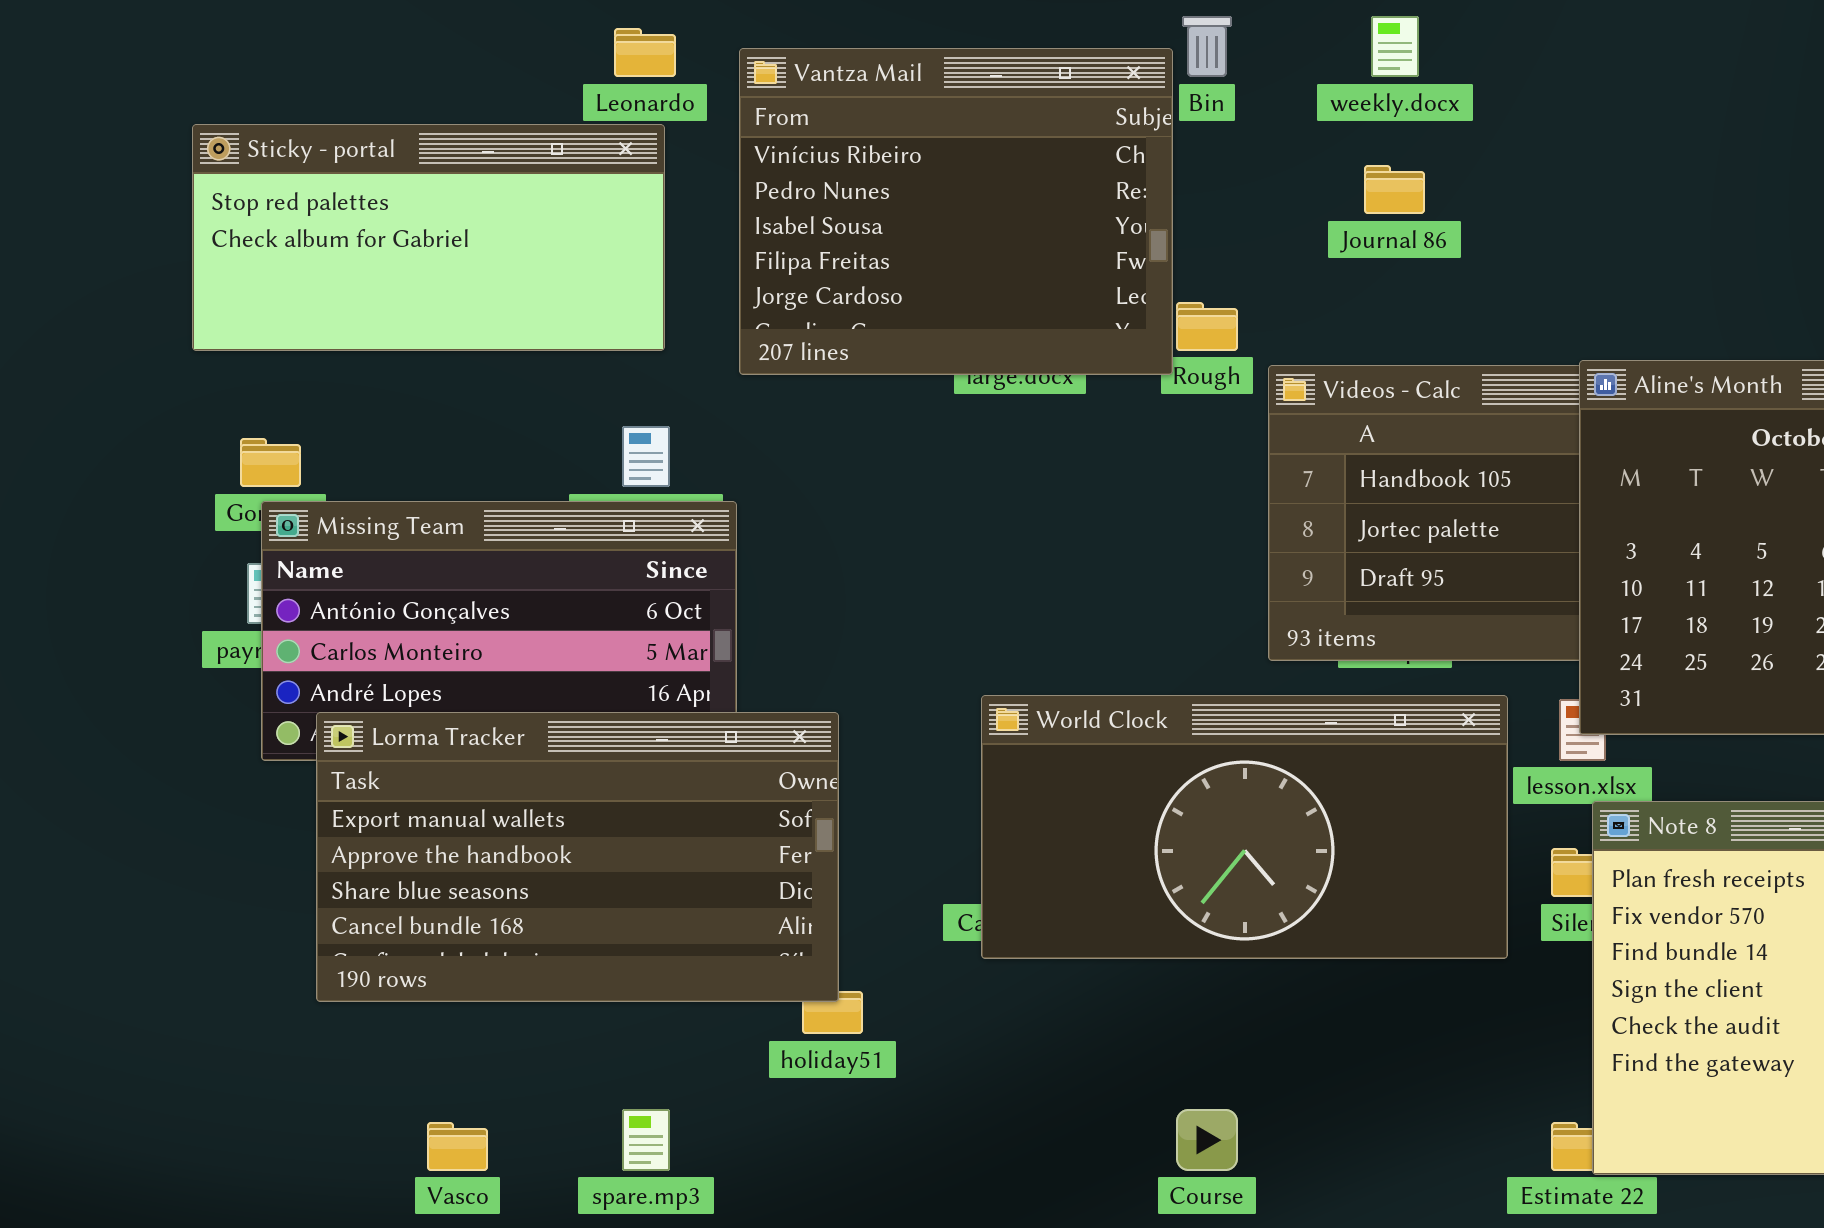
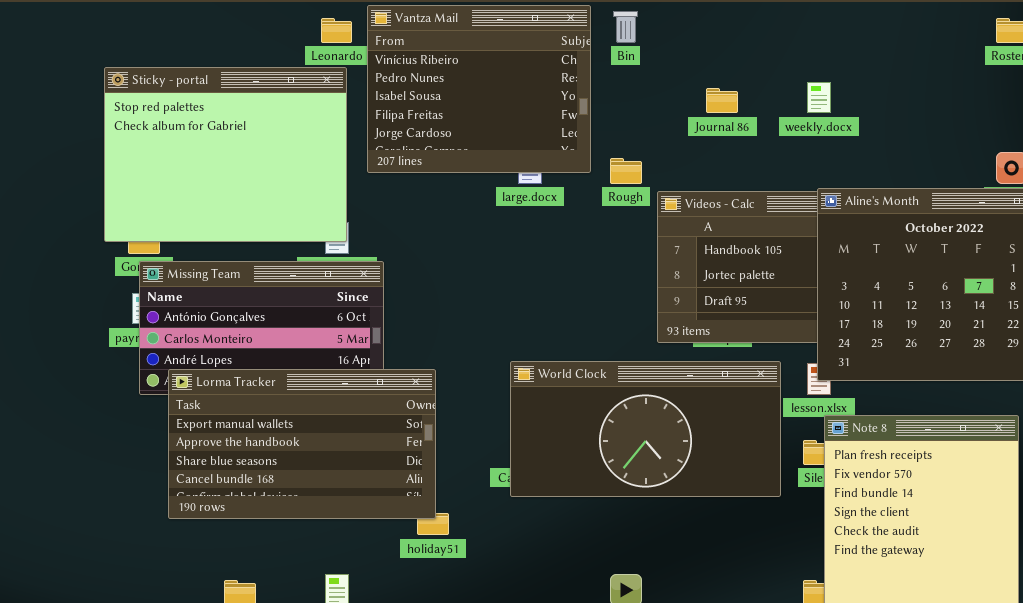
weekly.docx: [1371,16,1419,77] -> [807,82,831,113], moved
Vantza Mail: [739,48,1173,375] -> [367,5,591,173], moved
Sticky - portal: [192,124,665,351] -> [104,67,347,242], resized

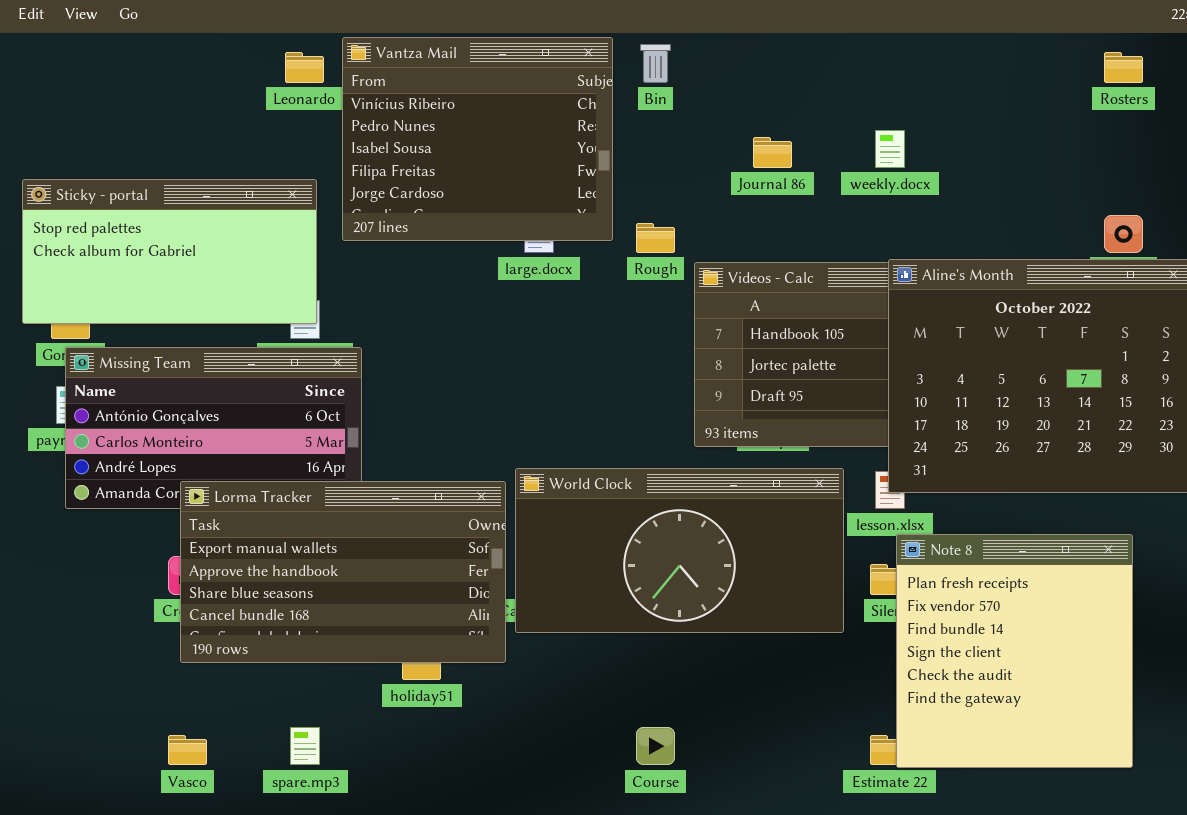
Sticky - portal: [104,67,347,242] -> [22,179,317,324], resized
Lorma Tracker: [168,369,436,519] -> [180,481,506,663], moved

